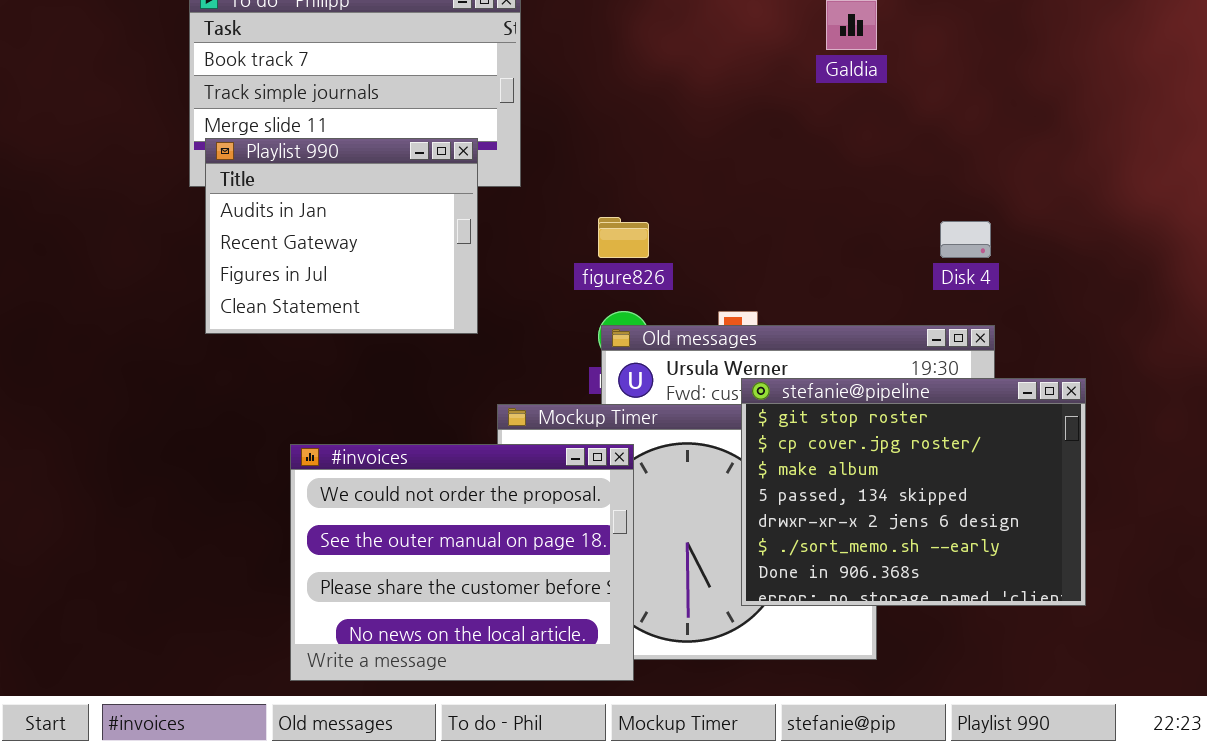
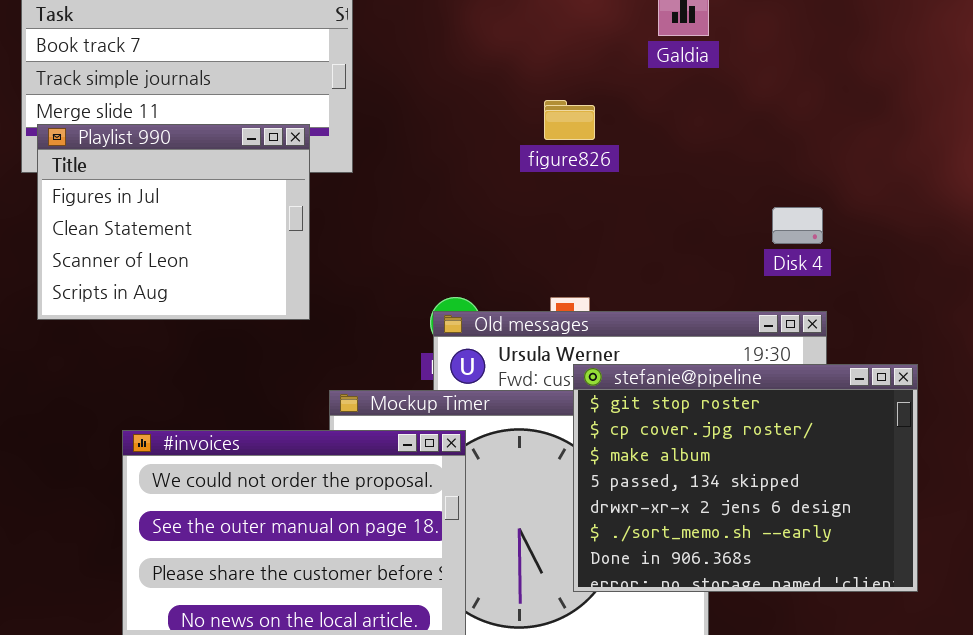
Playlist 990: [205,138,478,334] -> [37,124,310,320], scrolled down 2 rows
figure826: [598,217,649,258] -> [544,100,595,140], moved

